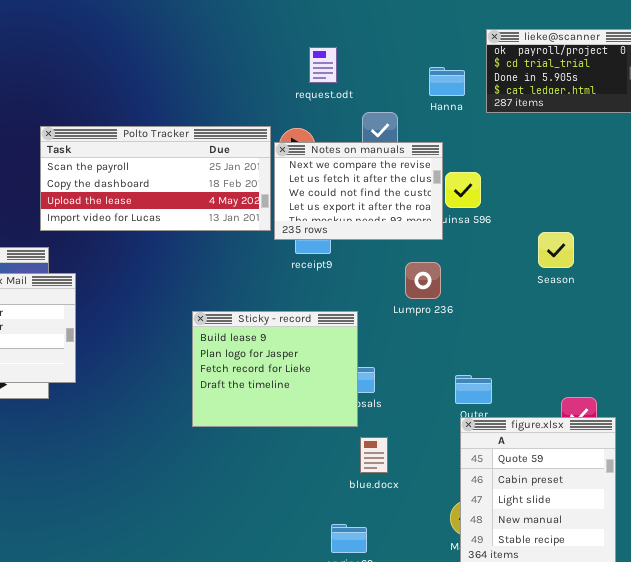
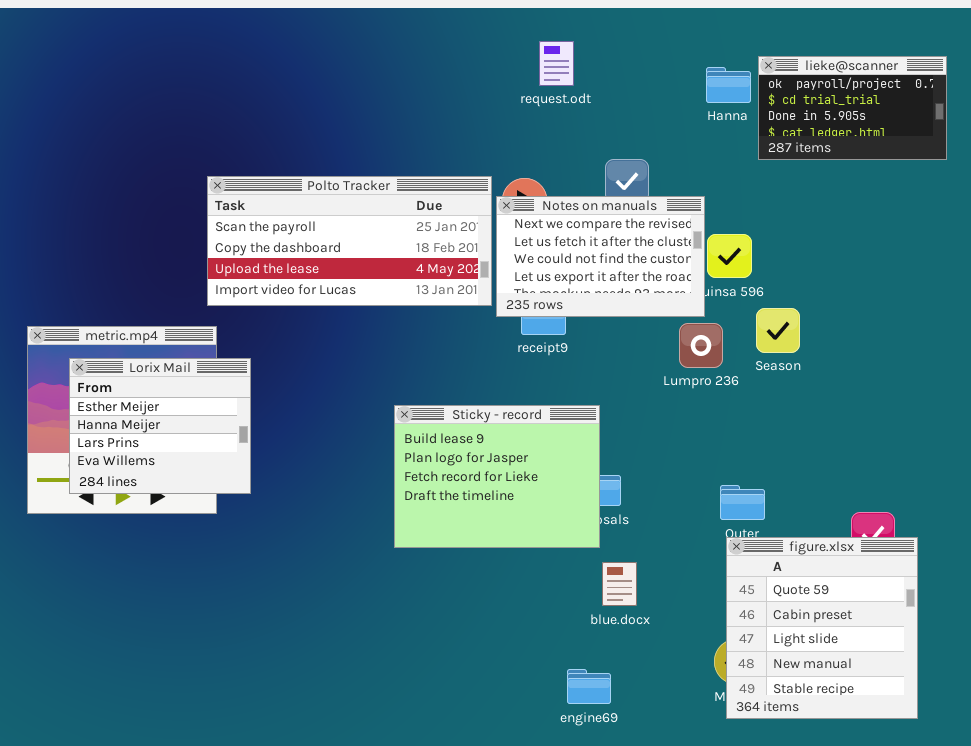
request.odt: [309,47,337,83] -> [539,41,574,86], moved
Hanna: [429,67,465,96] -> [706,67,751,103], moved
Season: [538,232,574,268] -> [756,308,800,353], moved
Lumpro 236: [405,262,441,299] -> [679,323,723,368], moved

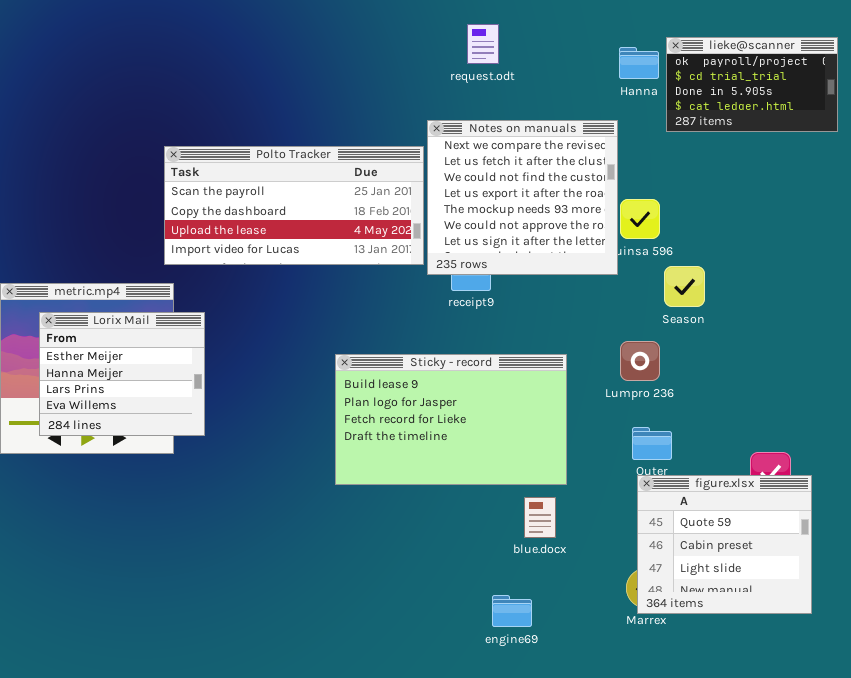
Notes on manuals: [496,196,705,317] -> [427,120,618,275], resized
Lumpro 236: [679,323,723,368] -> [620,341,660,381], moved
Sticky - record: [394,405,600,548] -> [335,354,567,485], resized
figure.xlsx: [726,537,918,719] -> [637,475,812,614], resized

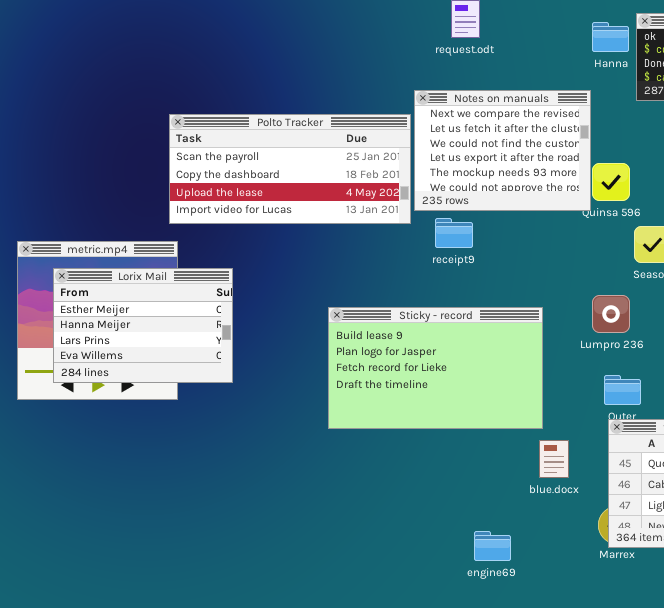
Notes on manuals: [427,120,618,275] -> [414,90,591,211], resized
Lorix Mail: [39,312,205,436] -> [53,268,233,383], resized
blue.docx: [524,497,556,538] -> [539,440,569,478], moved

